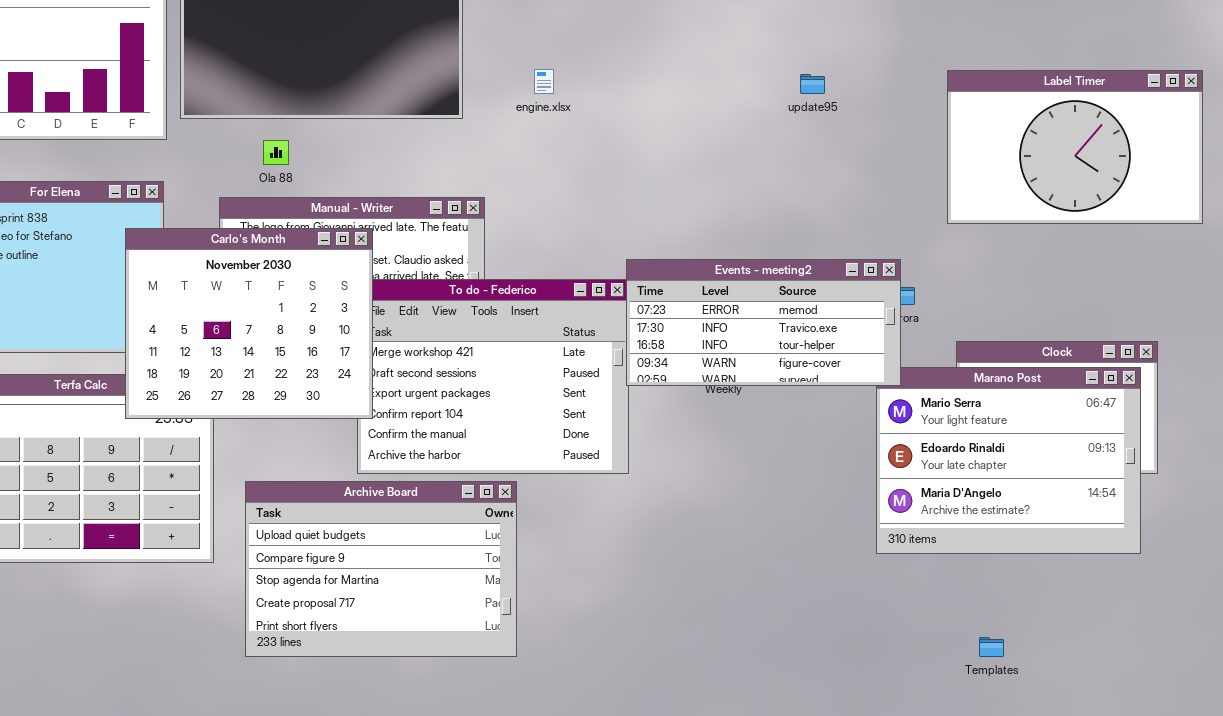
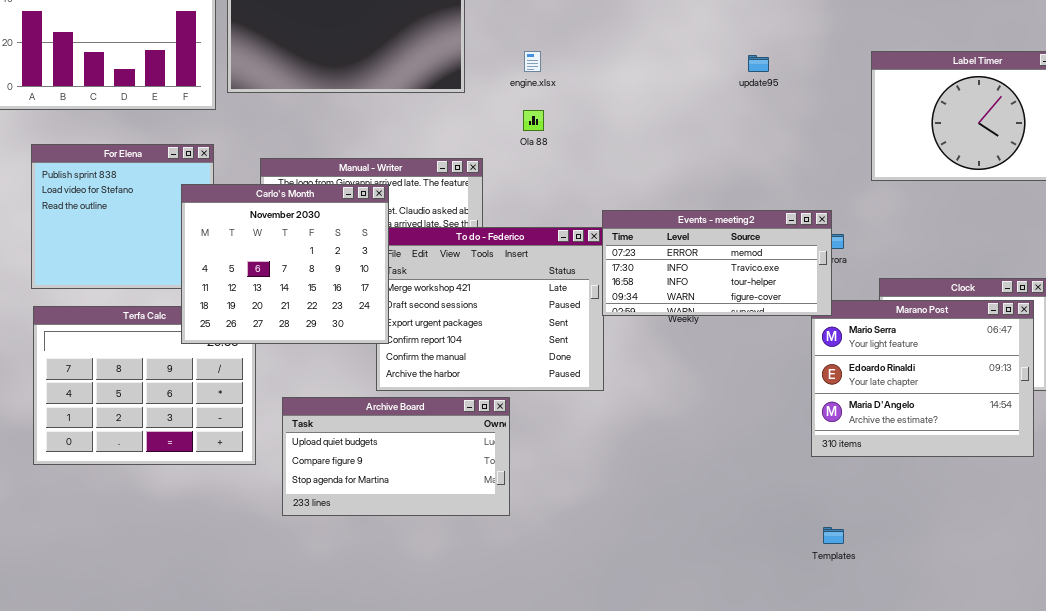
Ola 88: [263,140,289,165] -> [523,110,544,131], moved
Archive Board: [245,481,517,657] -> [282,397,510,516], resized
Templates: [979,637,1004,657] -> [823,527,844,544], moved

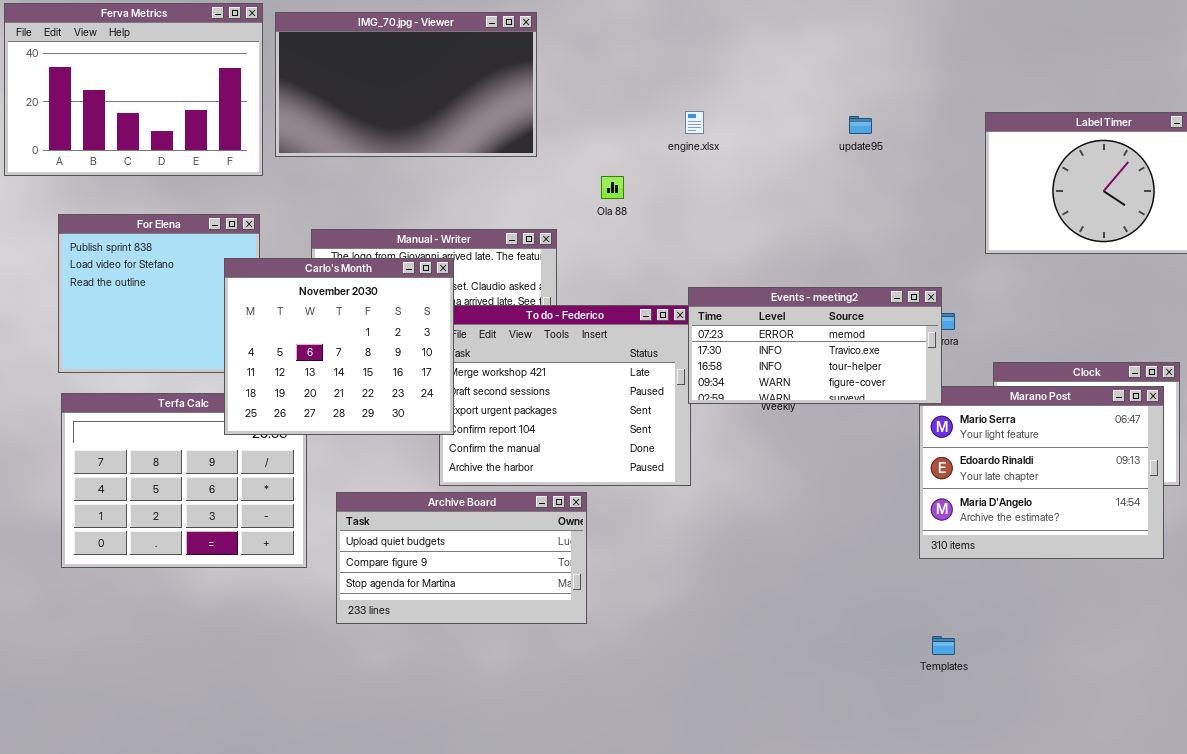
engine.xlsx: [524,51,541,72] -> [685,111,704,134], moved

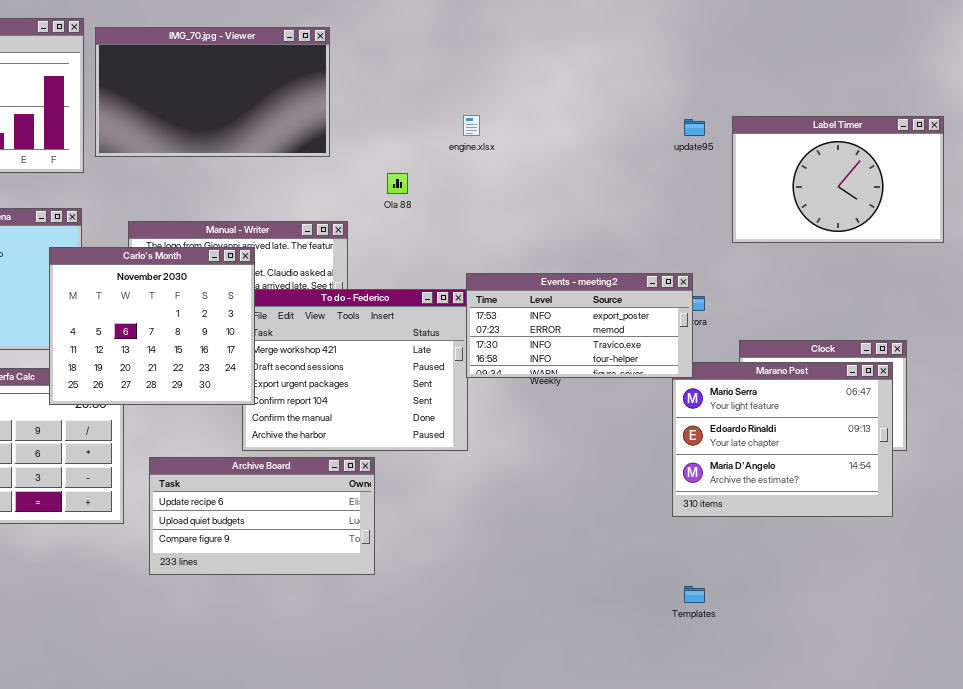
update95: [849,116,872,134] -> [684,119,705,136], moved
Events - meeting2: [688,287,942,404] -> [466,273,693,378], scrolled up 1 row
Archive Board: [336,492,587,624] -> [149,457,375,575], scrolled up 1 row

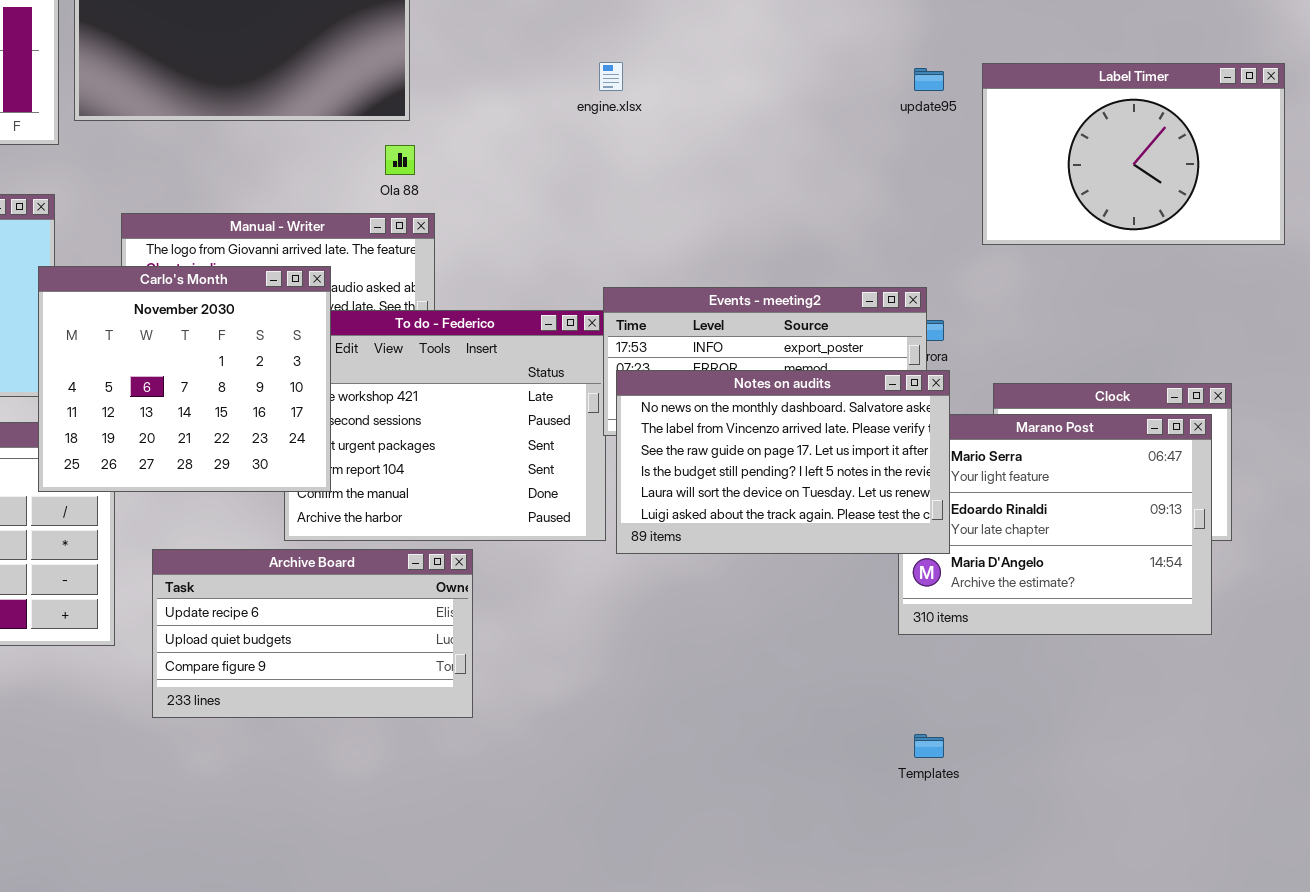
Ola 88: [387,173,408,194] -> [385,145,415,175], moved
Carlo's Month: [49,247,255,405] -> [38,266,331,492], moved
Notes on audits: none -> [616,370,950,554], opened

